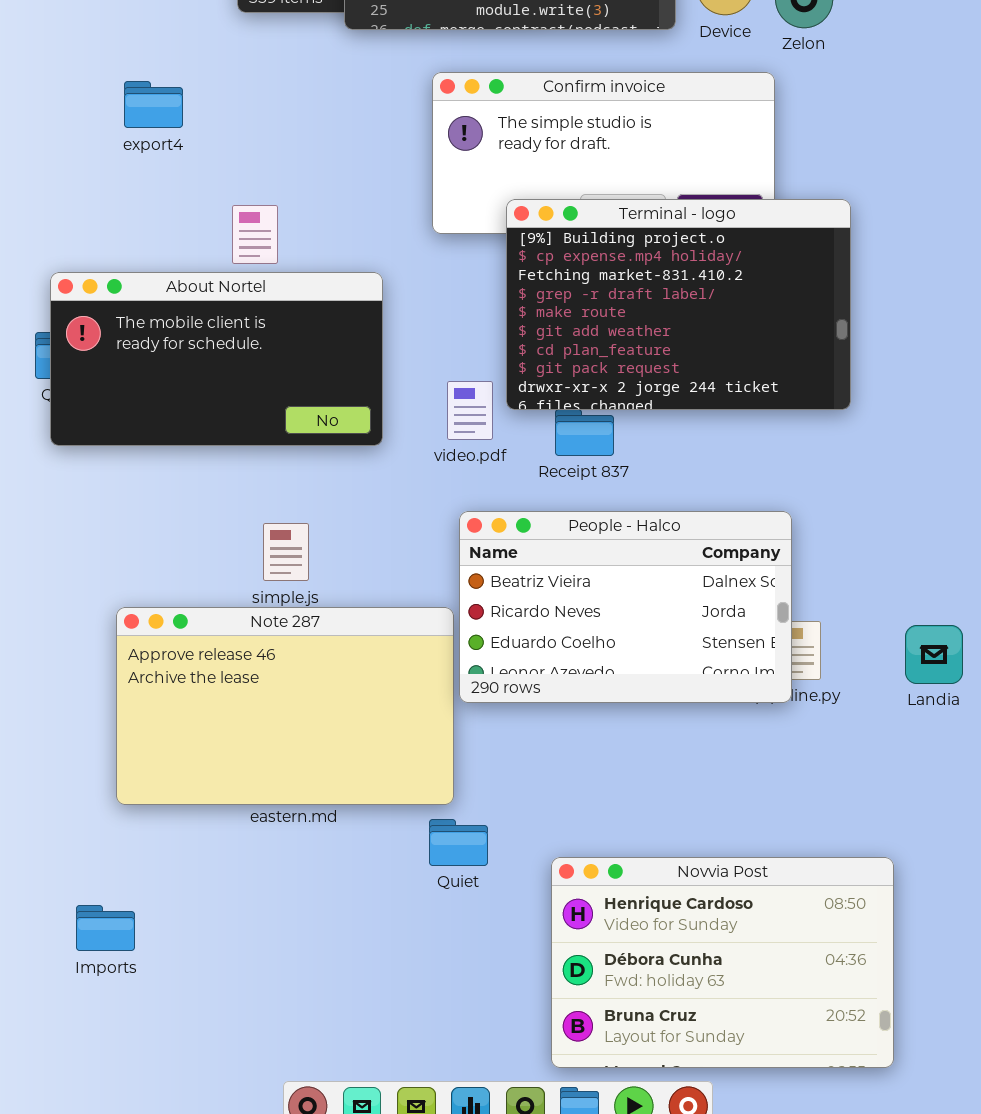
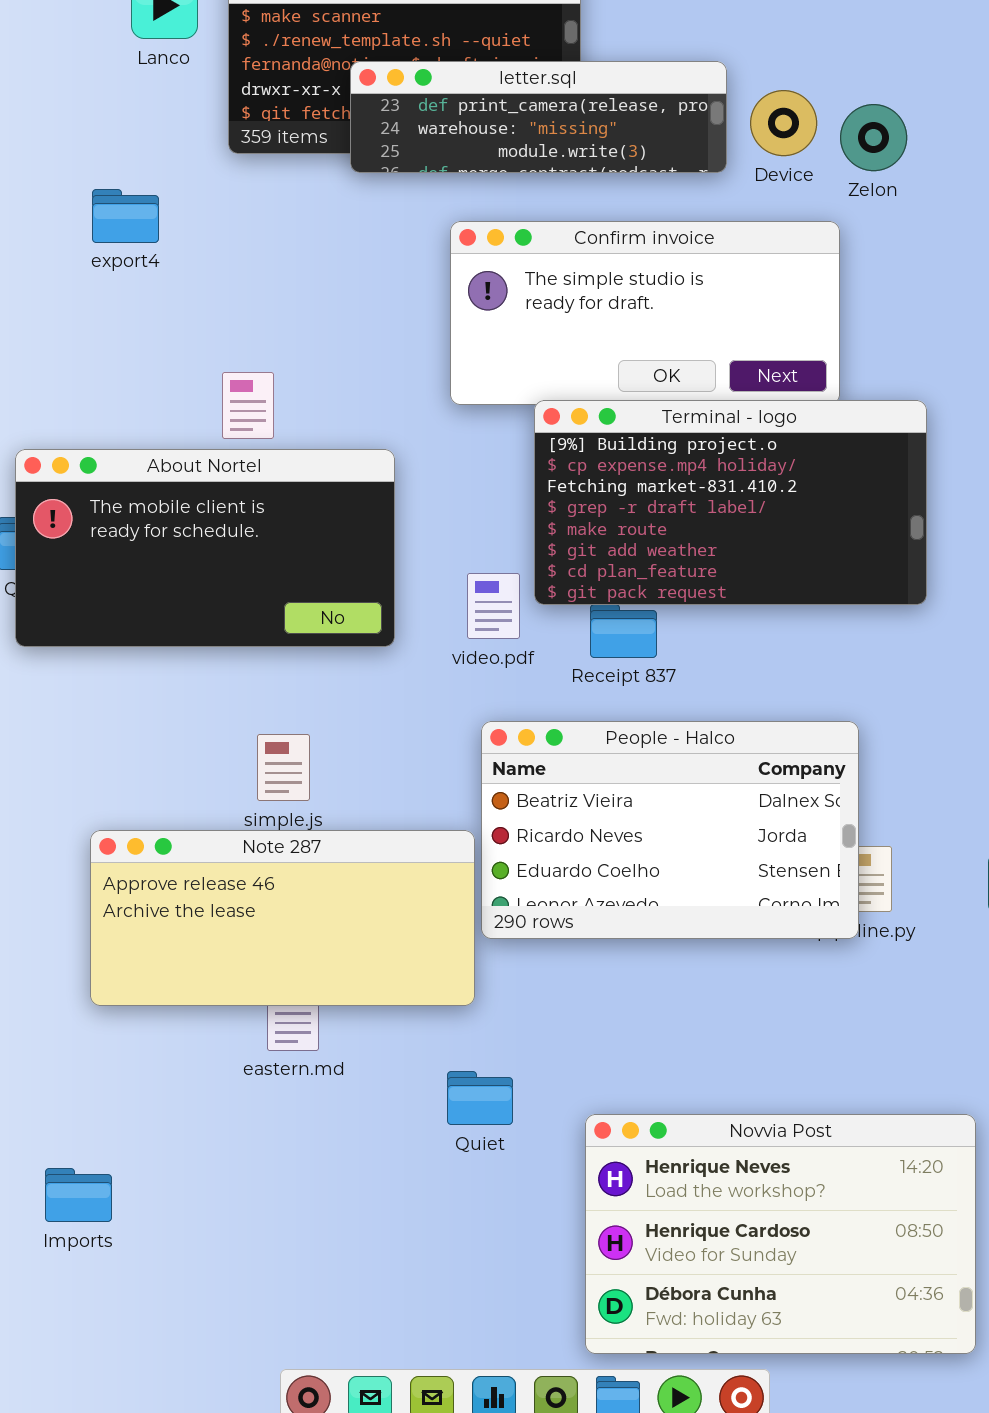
export4: [124,81,183,128] -> [92,189,159,243], moved
Terminal - logo: [506,199,851,410] -> [534,400,927,605], resized
Note 287: [116,607,454,805] -> [90,830,475,1006], resized
Novvia Post: [551,857,894,1068] -> [585,1114,976,1354], scrolled up 1 row

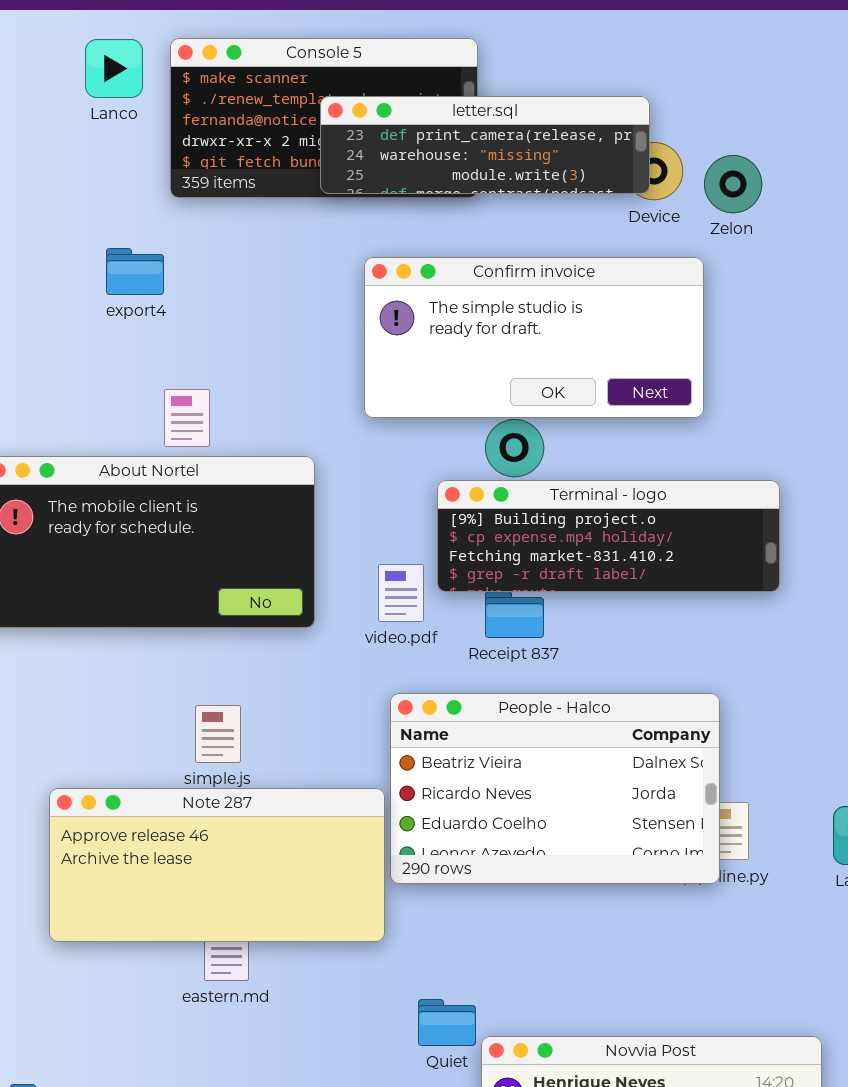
letter.sql: [350,61,727,173] -> [320,96,650,194], moved
export4: [92,189,159,243] -> [106,248,164,295], moved
Terminal - logo: [534,400,927,605] -> [437,480,780,592], resized
Quiet: [447,1071,513,1125] -> [418,999,476,1046], moved

